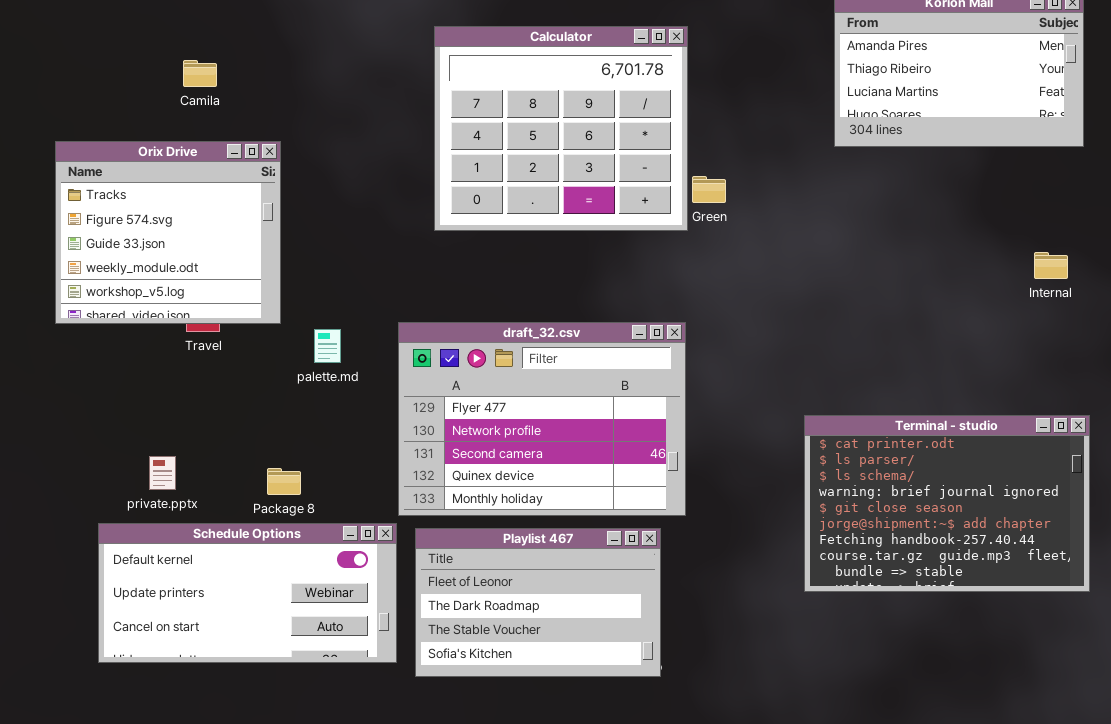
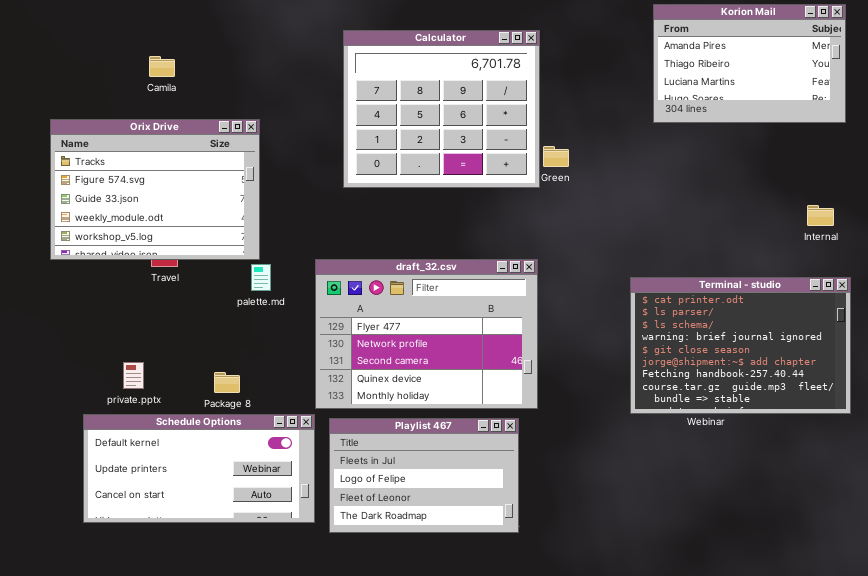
Orix Drive: [55,141,281,324] -> [50,119,260,260], resized
Terminal - studio: [804,415,1090,592] -> [630,277,851,414], moved
Playlist 467: [415,528,661,677] -> [329,418,519,533], scrolled up 2 rows

